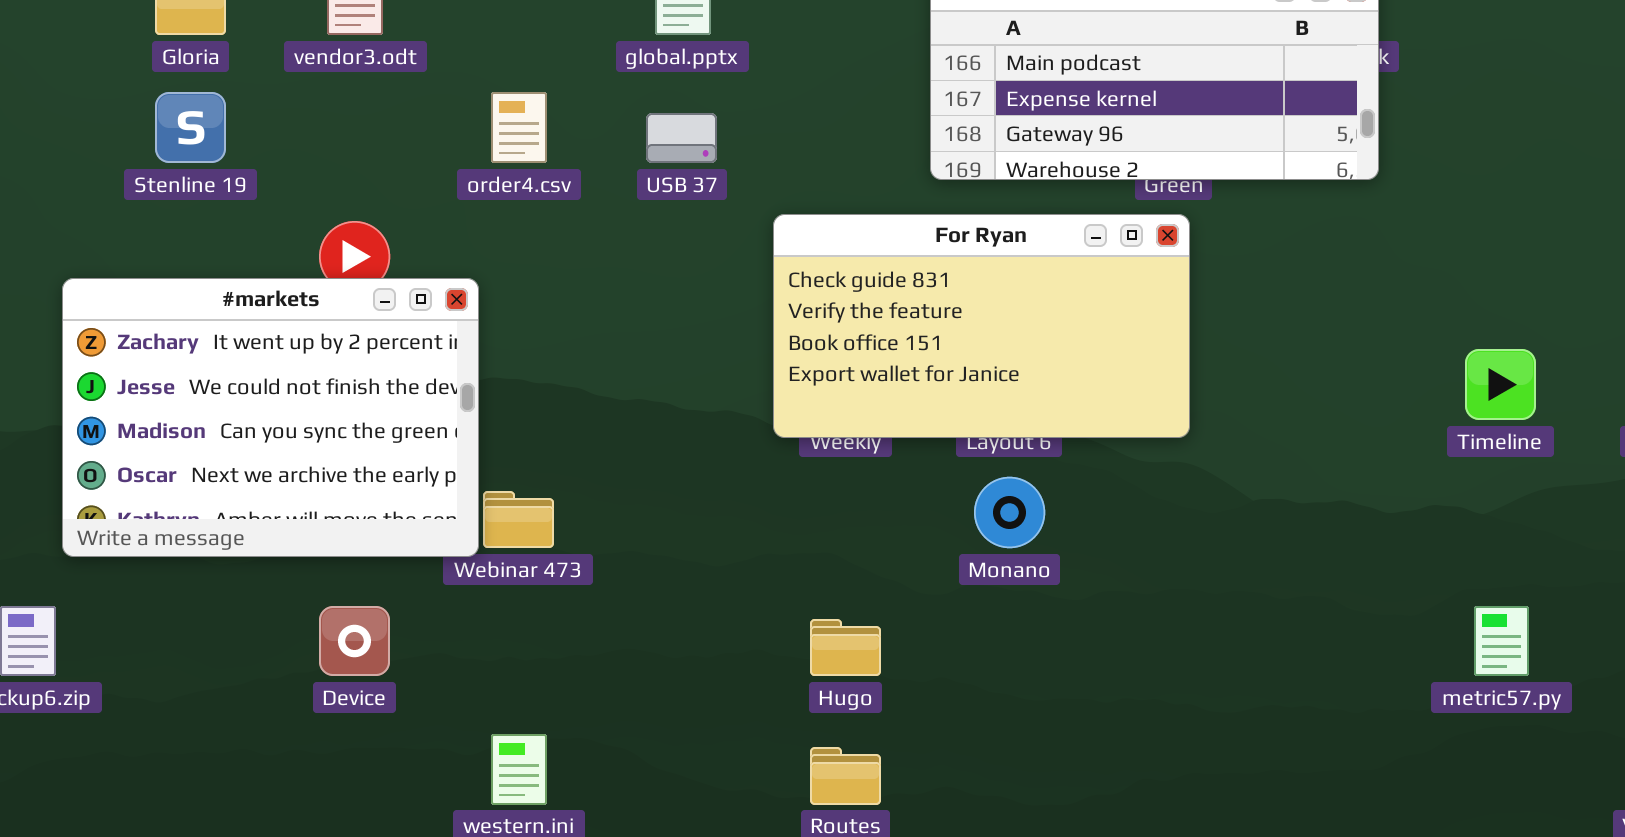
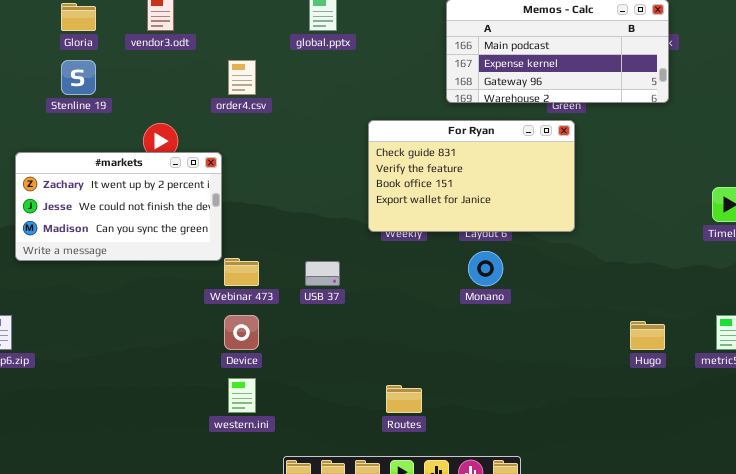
USB 37: [646,113,717,163] -> [305,261,340,286], moved
#markets: [62,278,479,557] -> [15,152,222,261], resized
Device: [319,606,390,676] -> [224,315,259,350], moved
Hugo: [810,619,881,676] -> [630,321,665,350], moved

